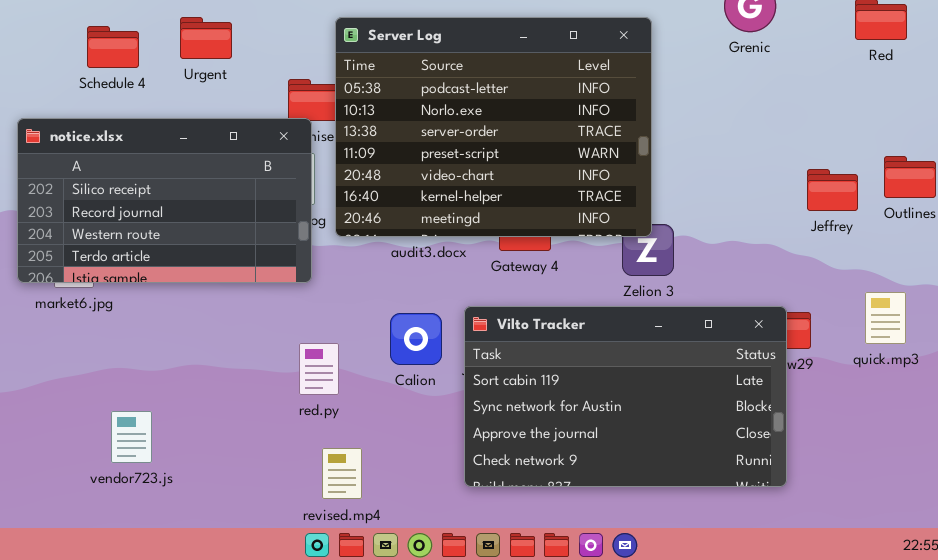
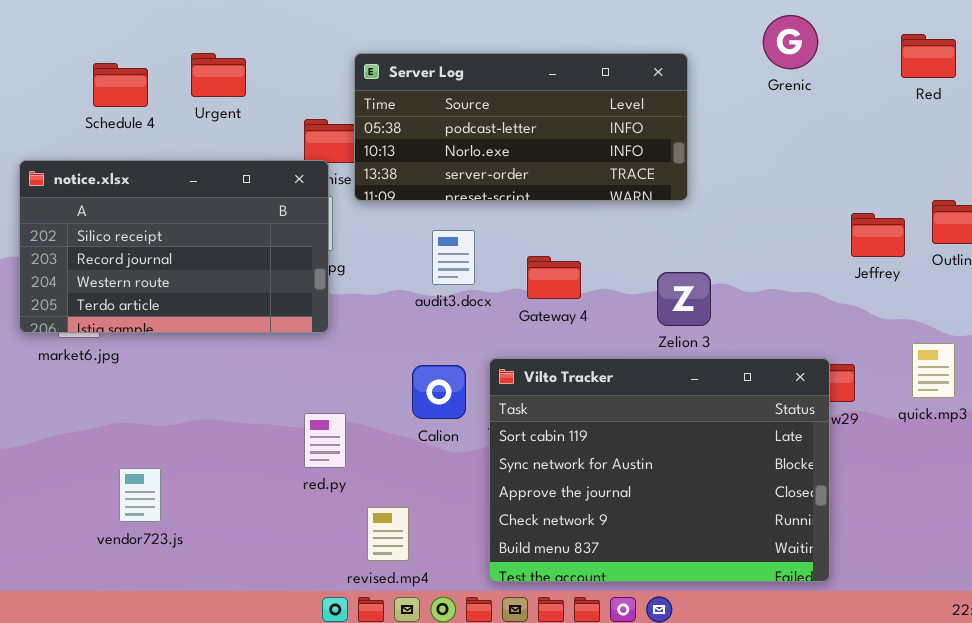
Server Log: [335,17,652,237] -> [354,53,688,201], resized
Vilto Tracker: [464,306,787,487] -> [489,358,830,582], resized
red.py: [299,343,339,395] -> [304,413,346,468], moved
revised.mp4: [322,448,362,499] -> [367,507,409,561], moved

